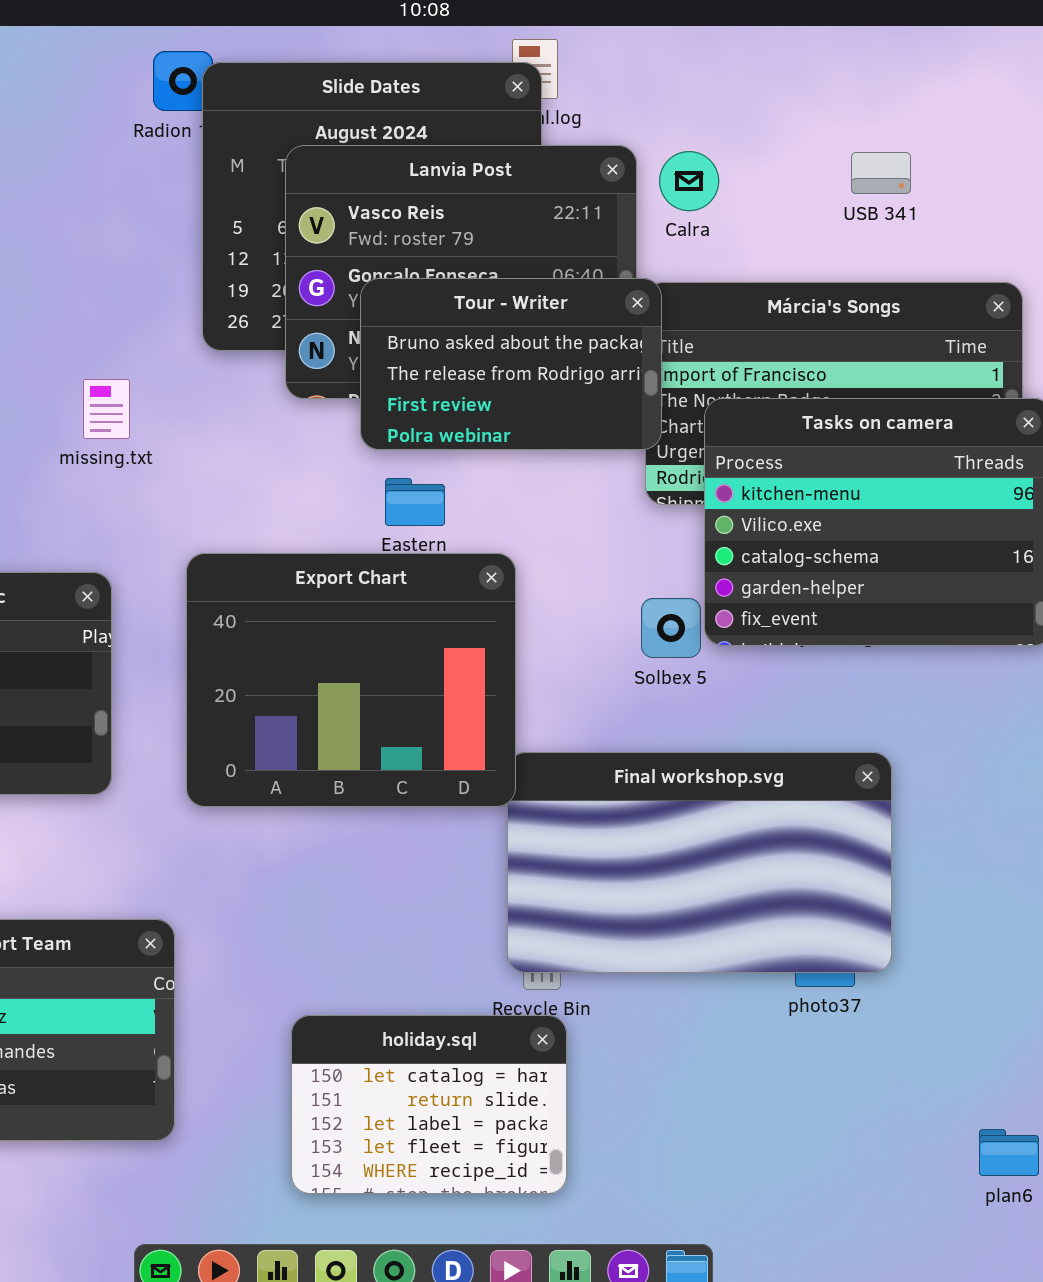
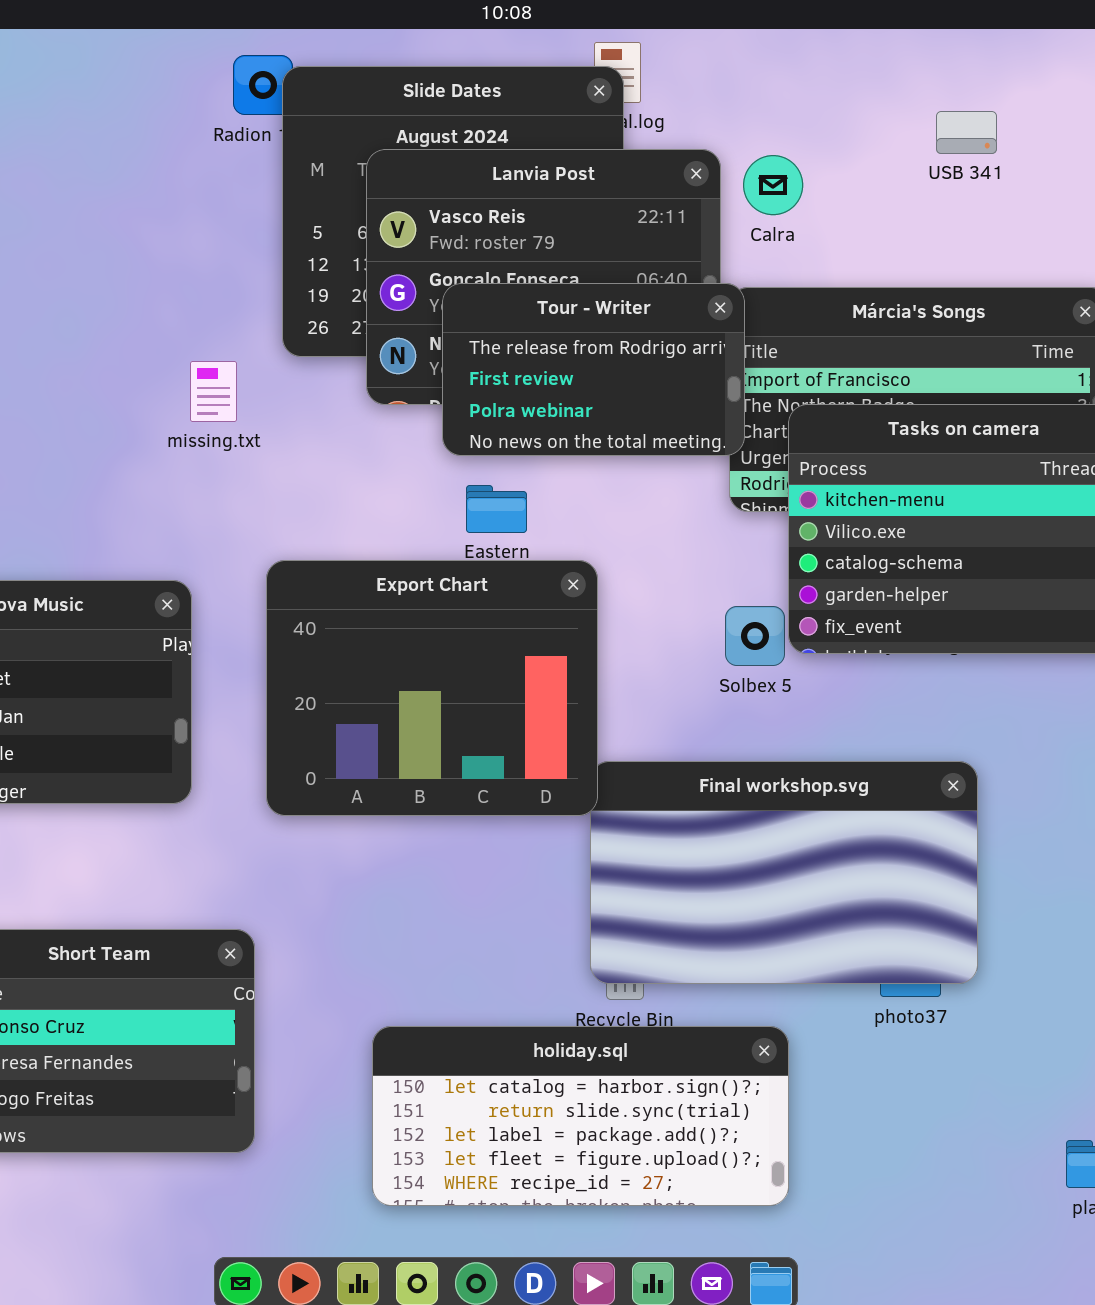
USB 341: [851,152,911,194] -> [936,111,997,154], moved
Tour - Writer: [360,278,662,450] -> [442,283,745,456], scrolled down 1 row
missing.txt: [83,379,130,439] -> [190,361,237,422], moved
holiday.sql: [291,1015,567,1194] -> [372,1026,789,1206], resized

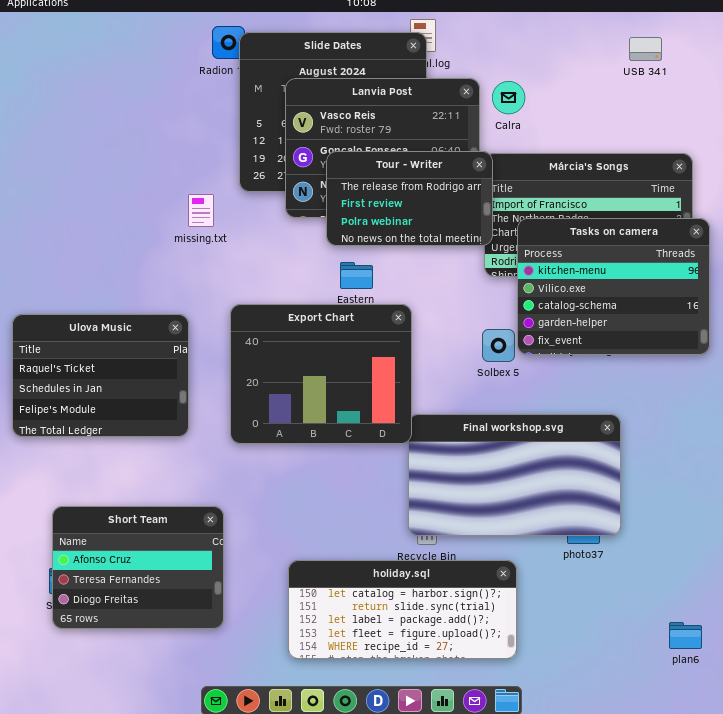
USB 341: [936,111,997,154] -> [629,37,662,61], moved

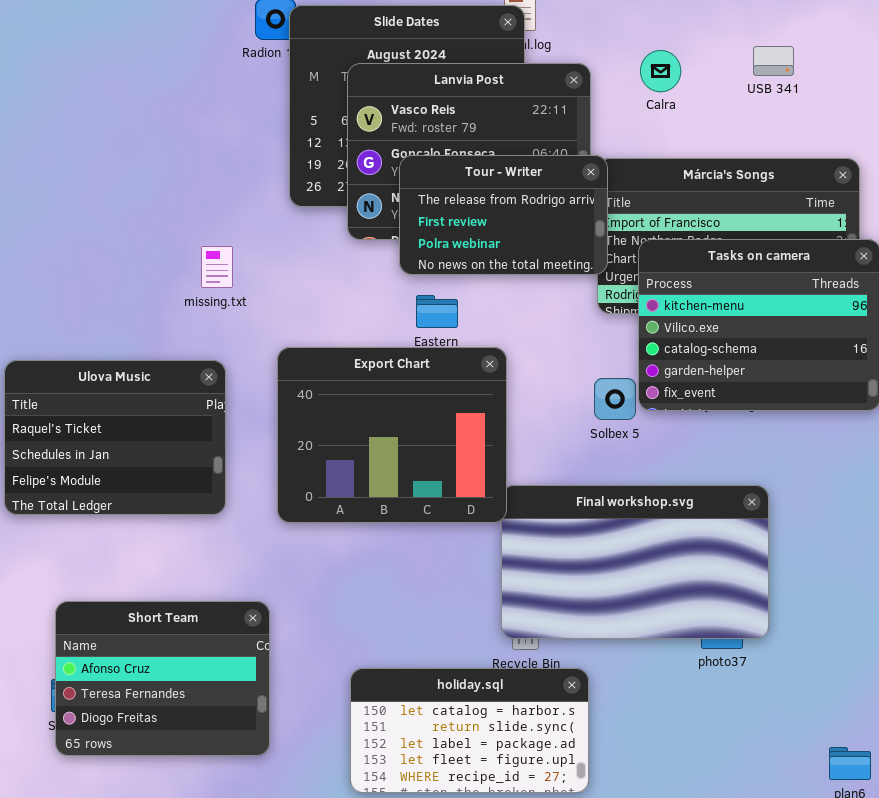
USB 341: [629,37,662,61] -> [753,46,794,76], moved
Calra: [492,81,525,114] -> [640,50,681,92], moved
missing.txt: [188,194,214,227] -> [201,246,233,288], moved
holiday.sql: [288,560,517,659] -> [350,668,589,793], resized

